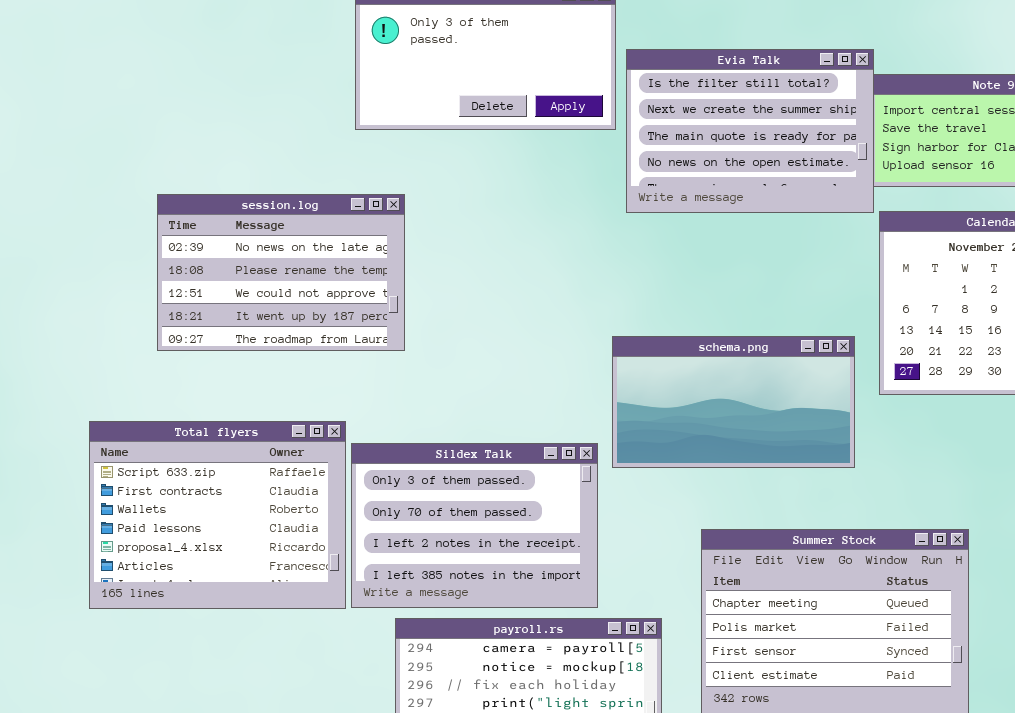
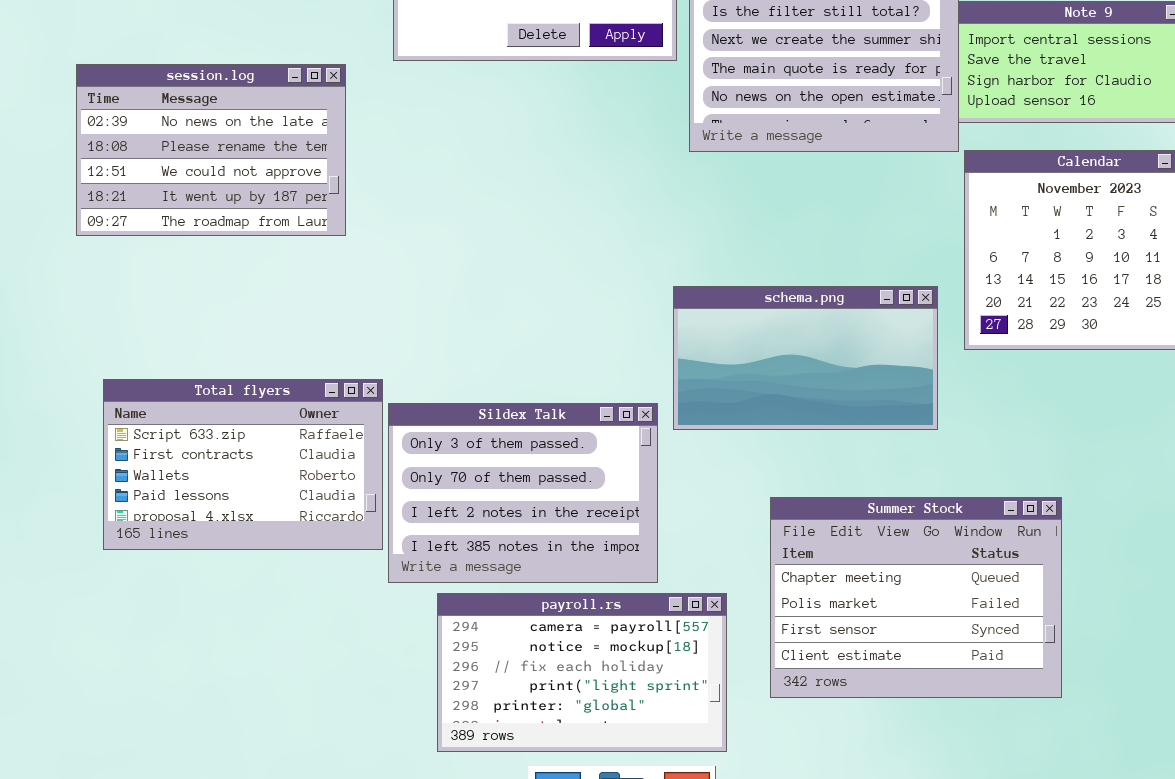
session.log: [157,194,405,351] -> [76,64,346,236], moved
Total flyers: [89,421,346,609] -> [103,379,383,550], resized

